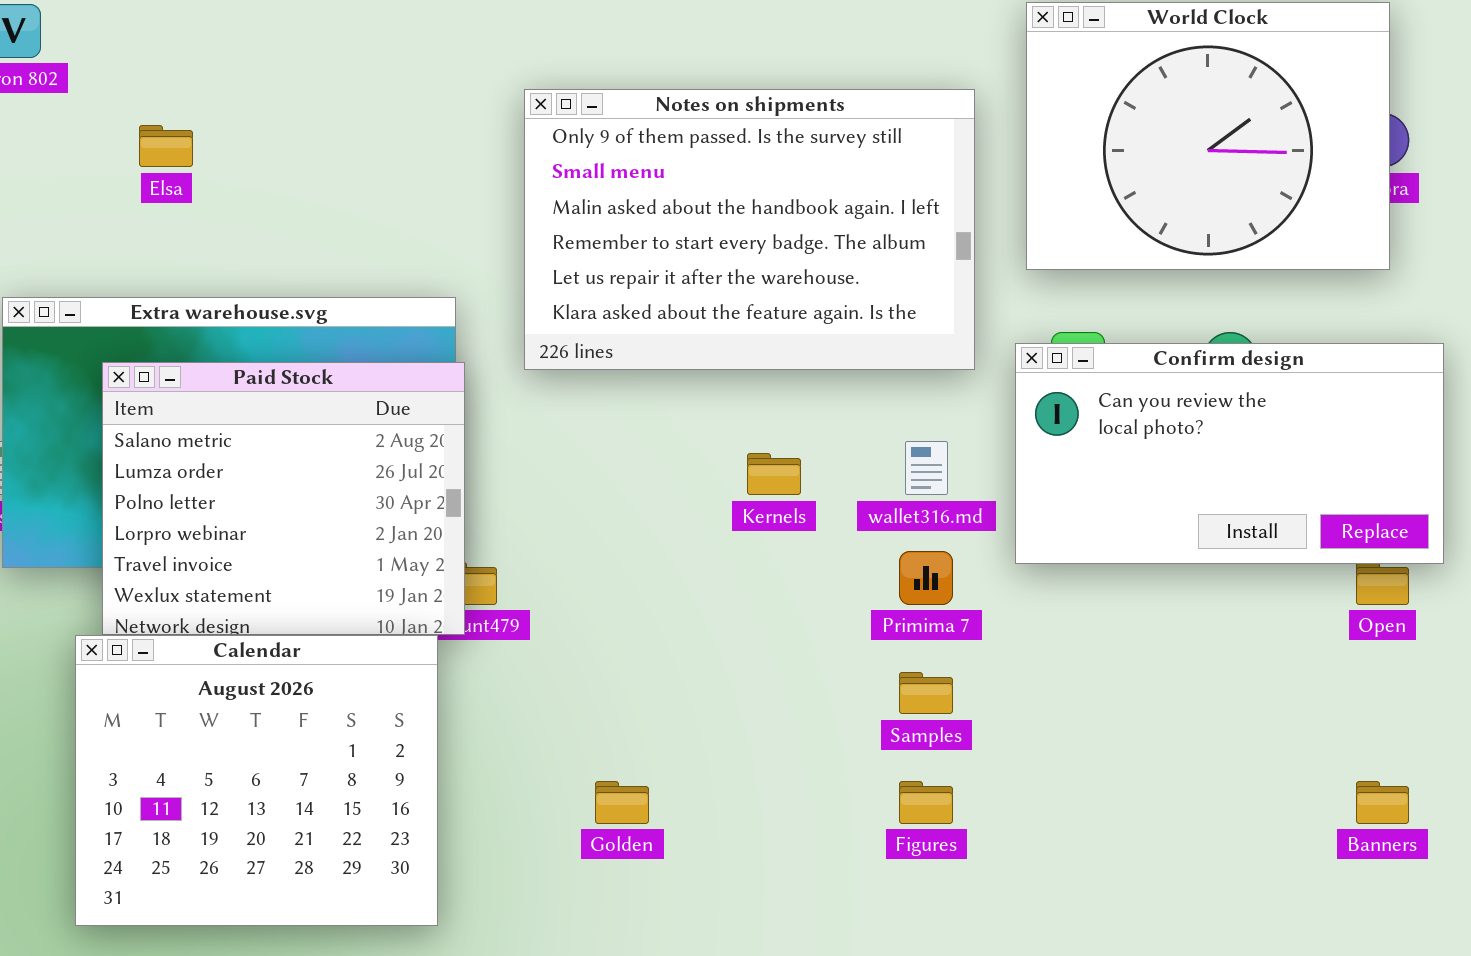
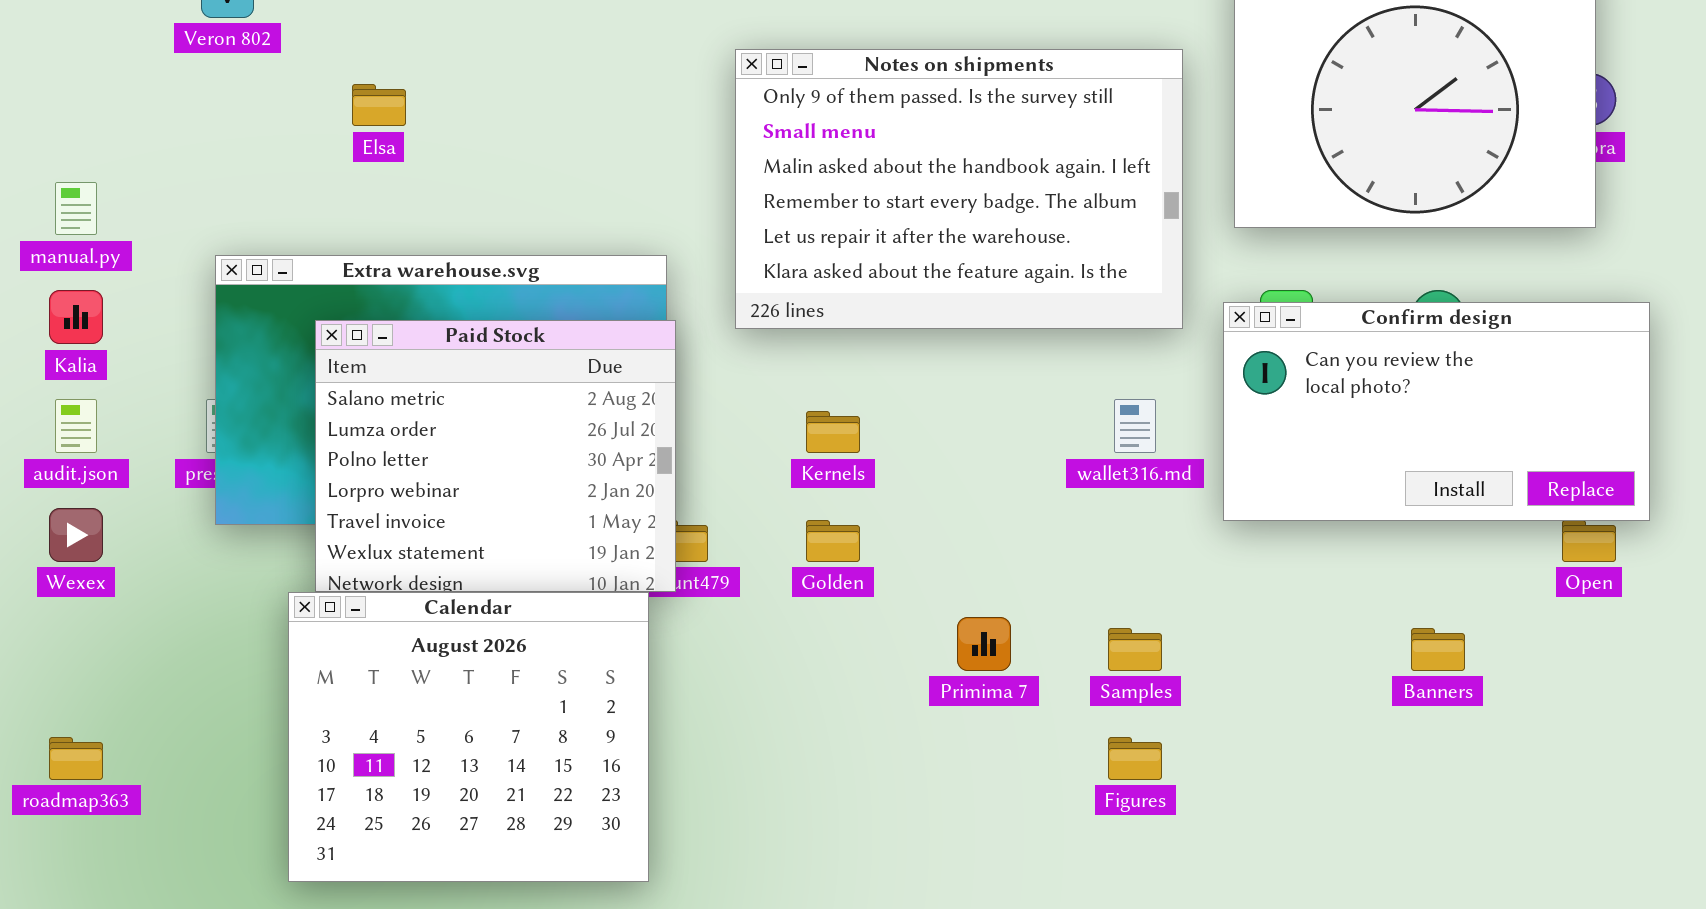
Kernels: [747,453,801,495] -> [806,411,860,453], moved
Primima 7: [899,551,953,605] -> [957,617,1011,671], moved
Golden: [595,781,649,824] -> [806,520,860,562], moved
Banners: [1356,781,1409,824] -> [1411,628,1465,671], moved

